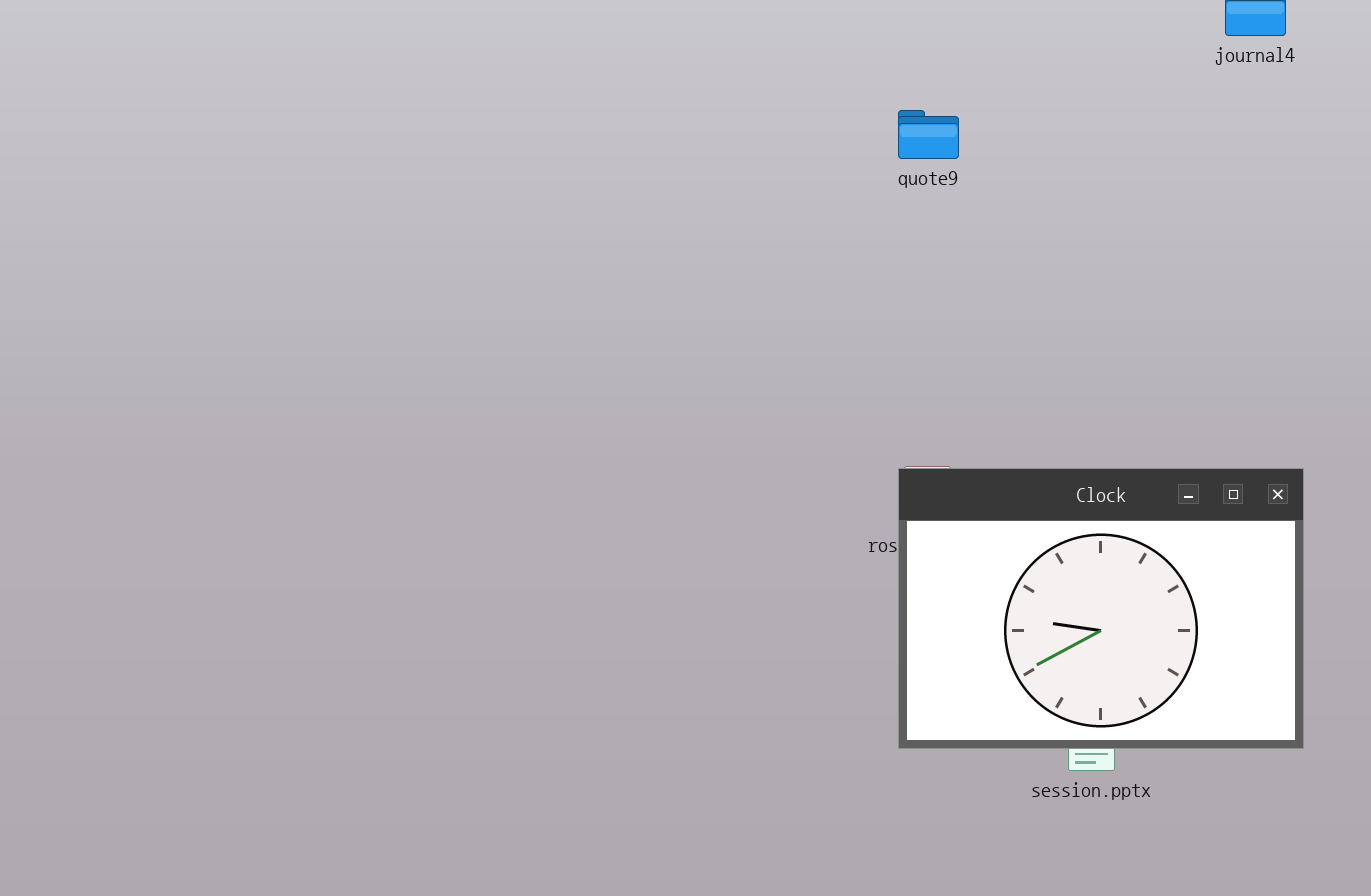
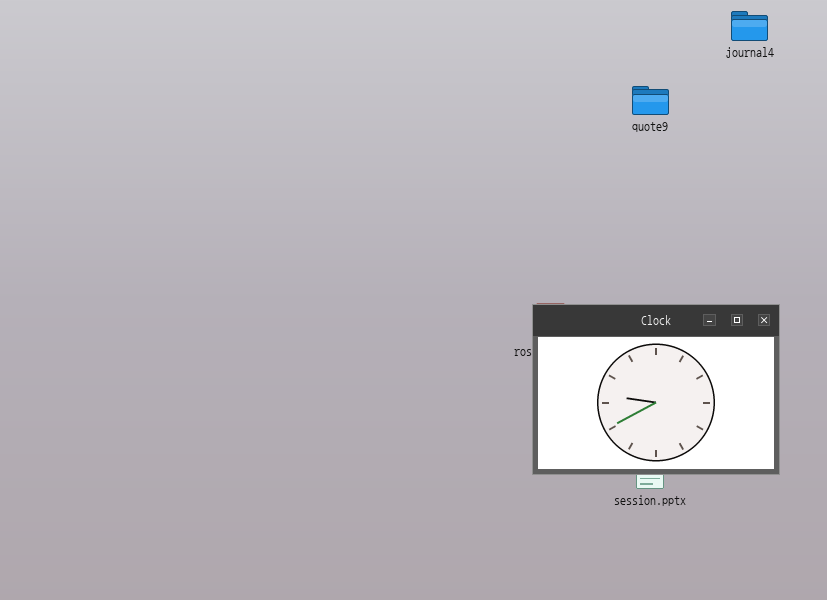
quote9: [898,110,959,159] -> [632,86,669,115], moved

